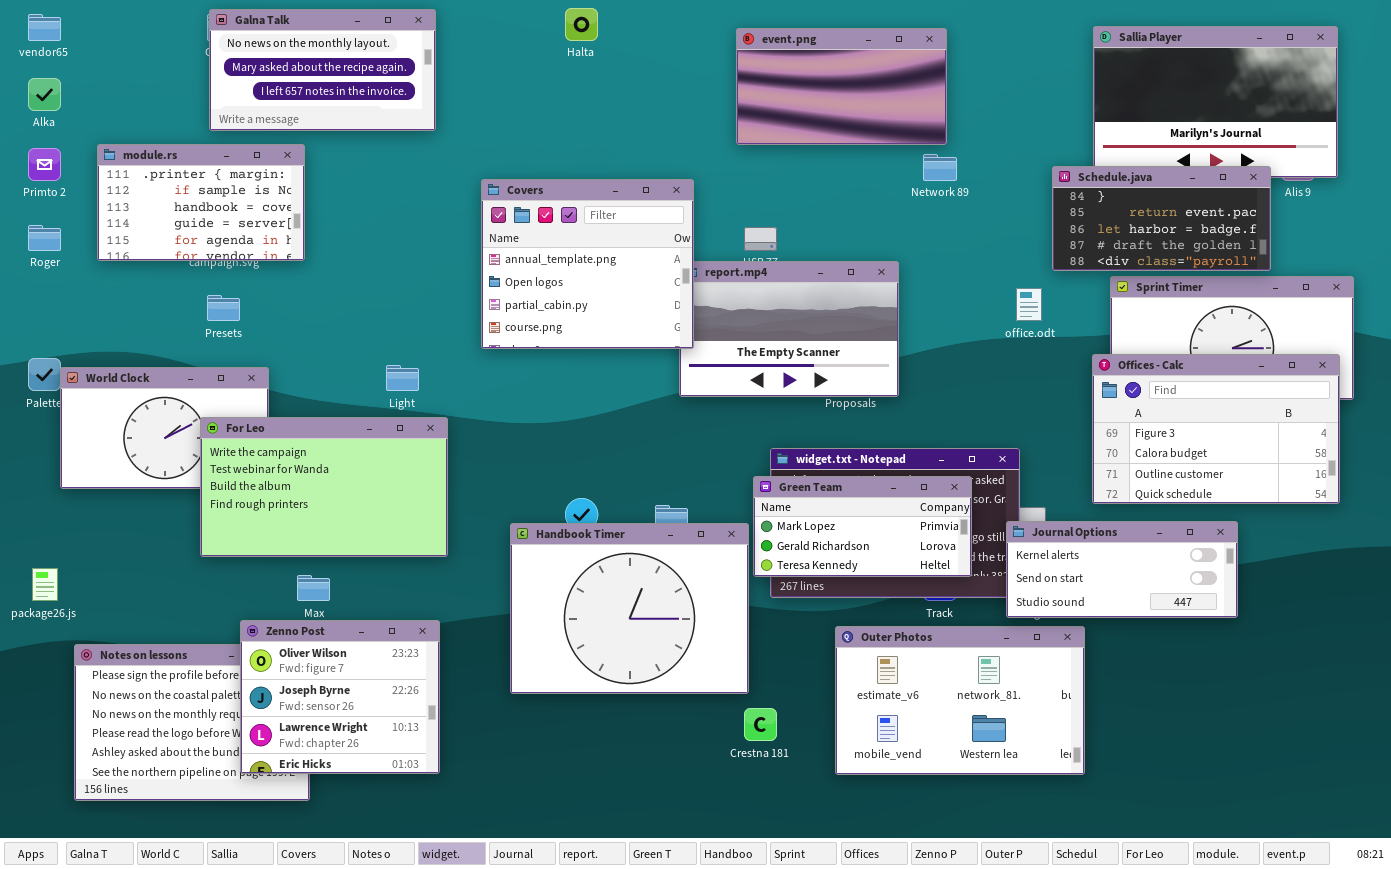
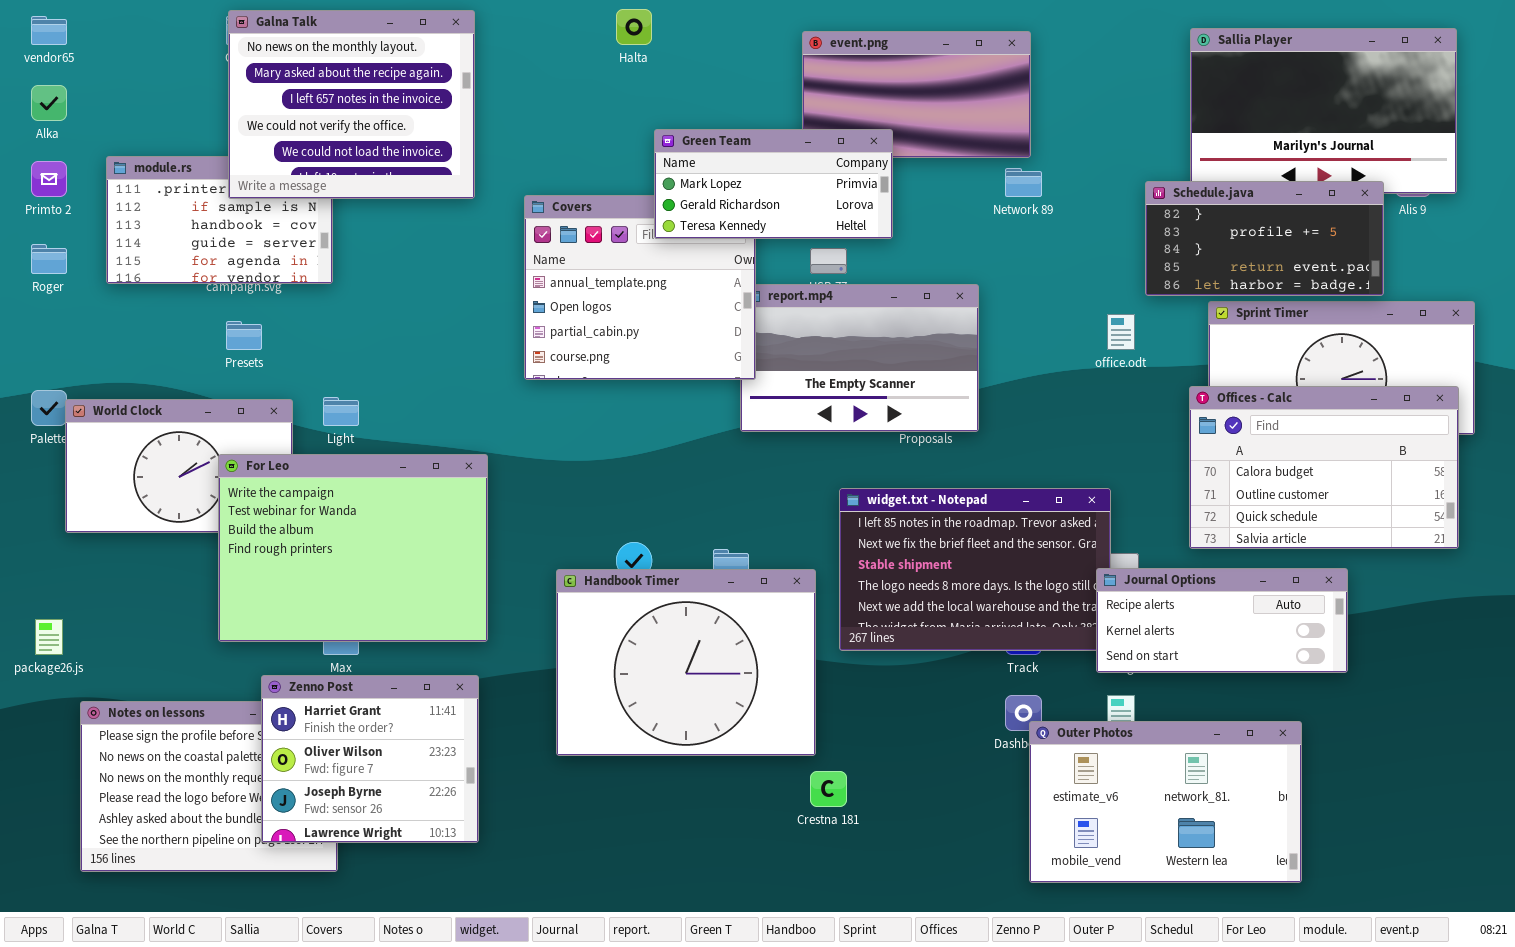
Galna Talk: [209,9,436,131] -> [228,10,475,199], resized
Schedule.java: [1052,166,1271,271] -> [1145,181,1384,296], scrolled up 2 rows
Offices - Calc: [1092,354,1340,504] -> [1189,386,1459,549], scrolled down 1 row
Light: [386,365,419,391] -> [323,397,359,426], moved
For Leo: [200,417,448,557] -> [218,454,488,642], resized
Green Team: [753,476,972,577] -> [654,129,893,239], moved
Journal Options: [1006,521,1238,618] -> [1096,568,1348,673], scrolled up 1 row
Zenno Post: [240,620,440,774] -> [261,675,479,843], scrolled up 1 row
Outer Photos: [835,626,1085,775] -> [1029,721,1302,883], moved

